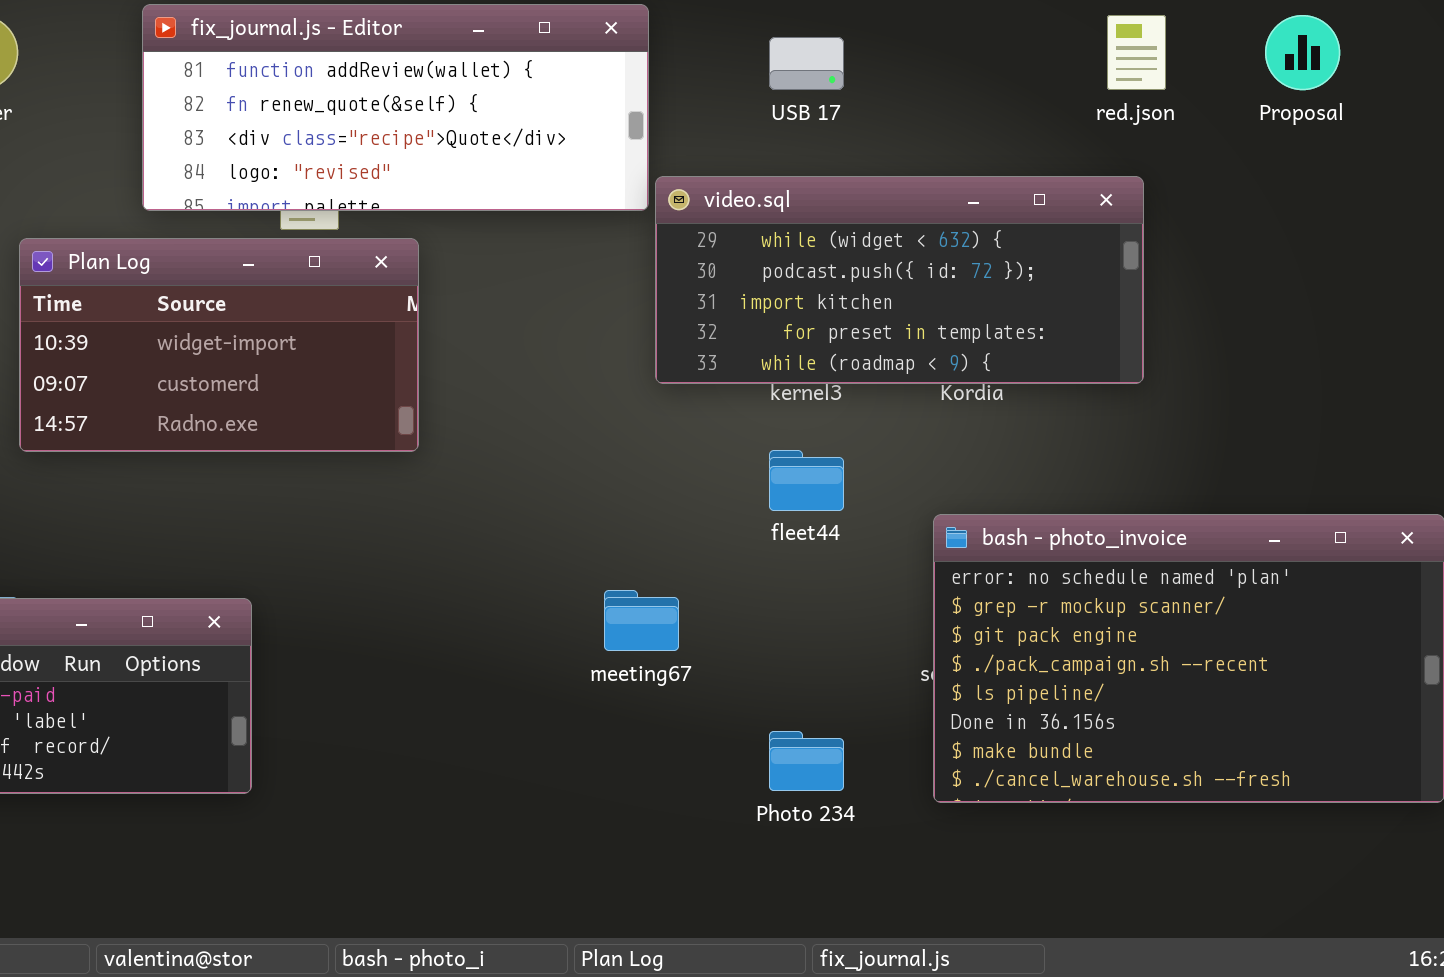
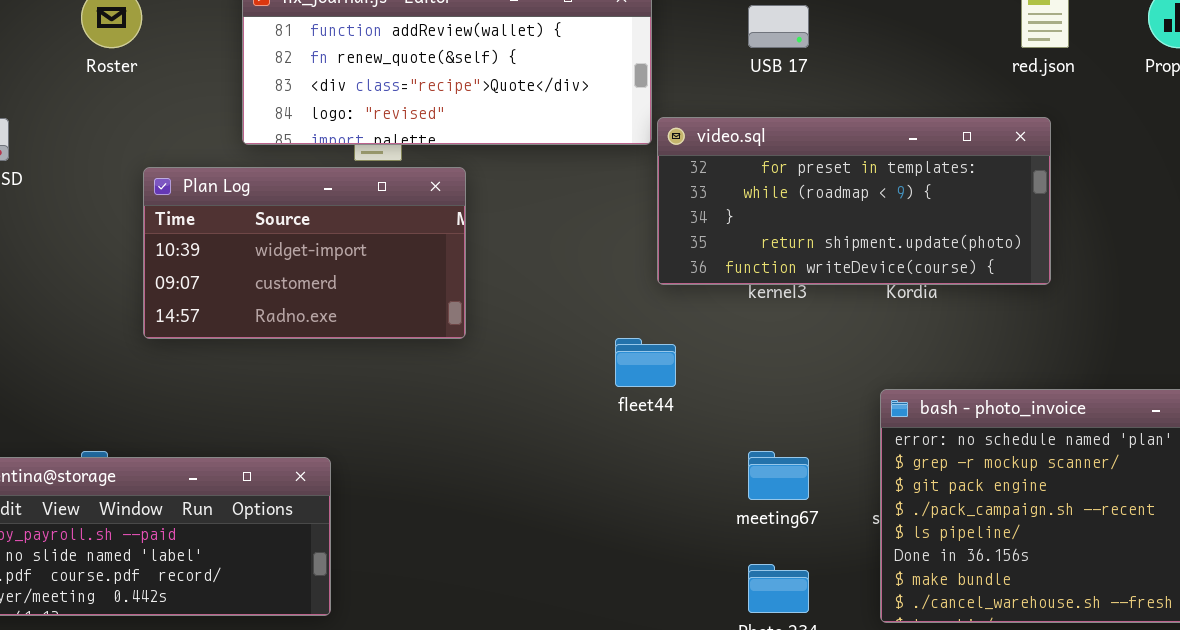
video.sql: [655,176,1144,384] -> [657,117,1051,285], scrolled down 3 rows
fleet44: [769,450,844,511] -> [615,338,676,387], moved
meeting67: [604,590,679,651] -> [748,451,809,500], moved

